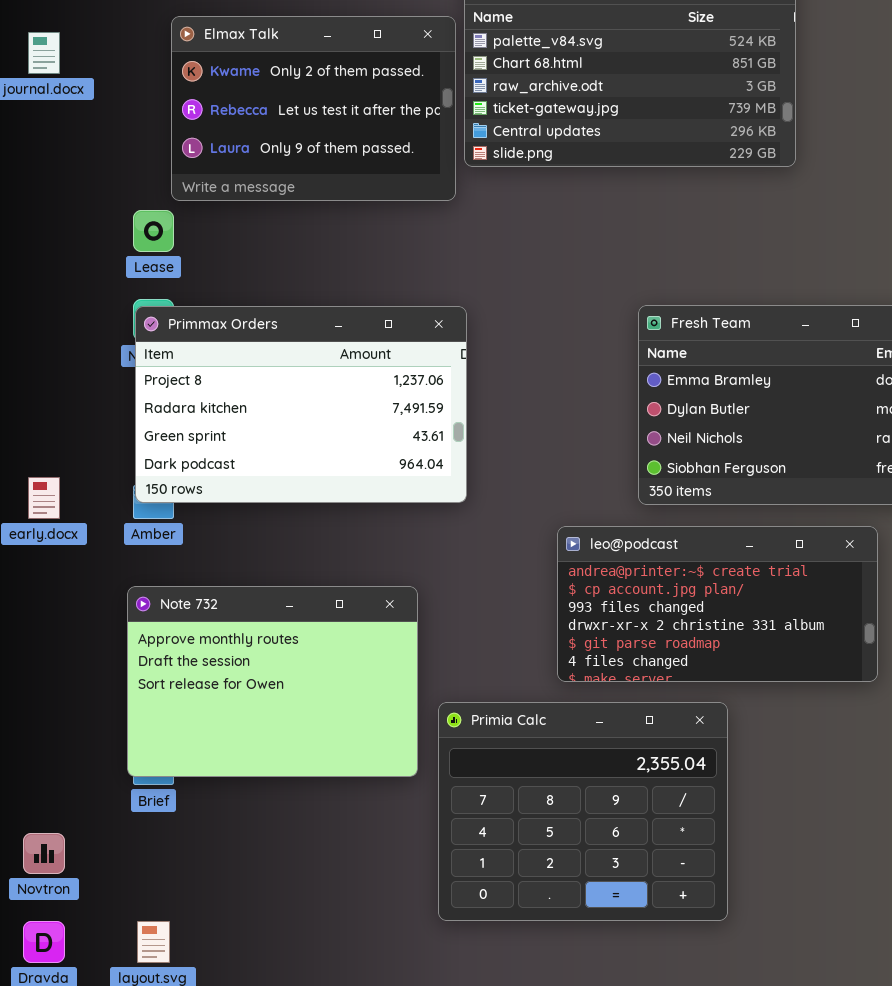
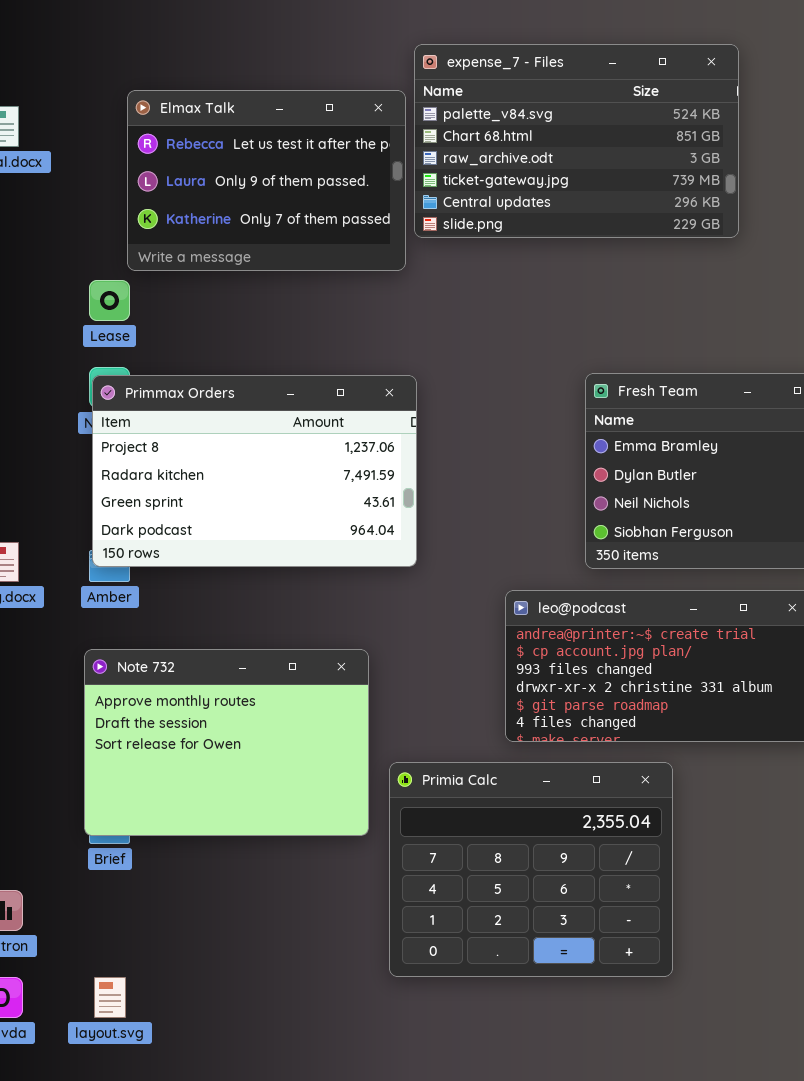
Elmax Talk: [171,16,456,201] -> [127,90,406,271], scrolled down 1 row

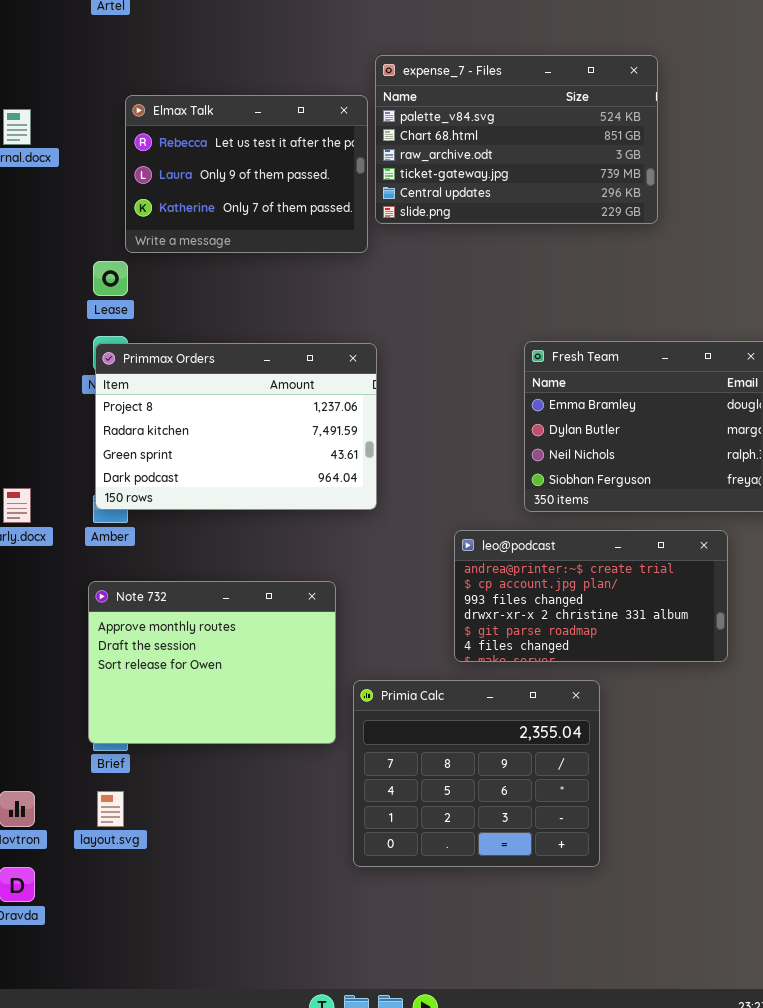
layout.svg: [94,977,126,1018] -> [97,791,124,827], moved

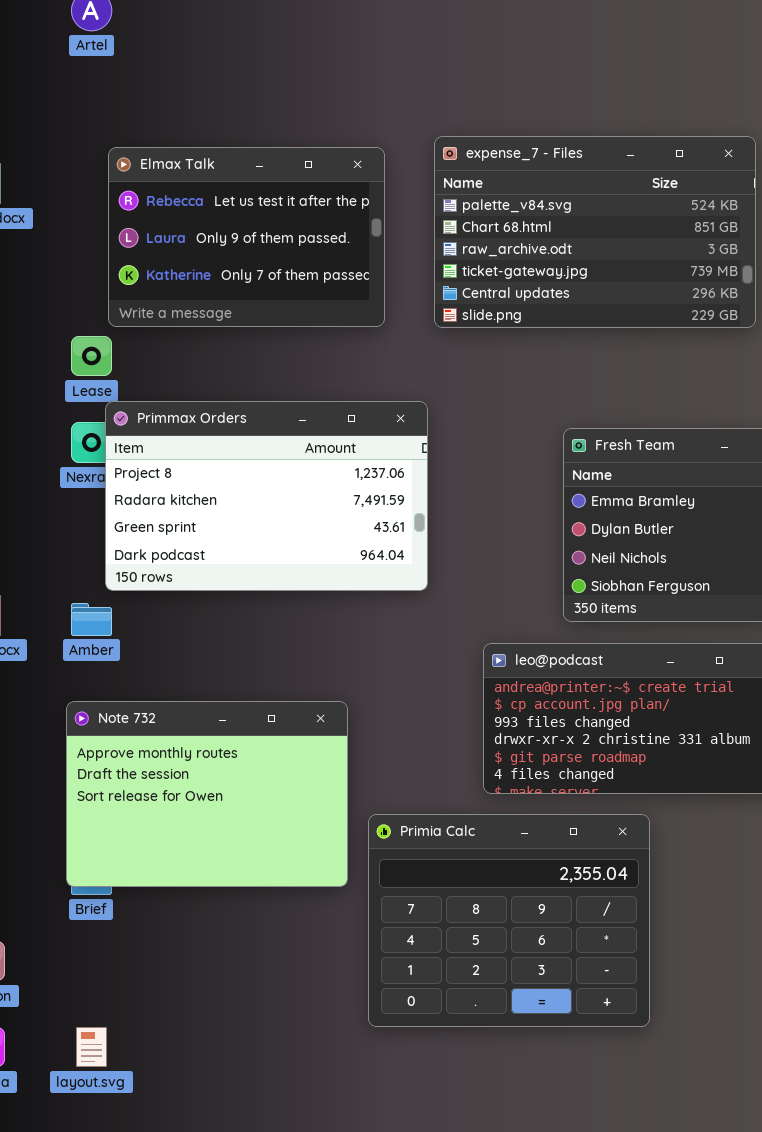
expense_7 - Files: [375,55,658,224] -> [434,136,756,328], moved
Primmax Orders: [95,343,377,510] -> [105,401,428,591], moved
layout.svg: [97,791,124,827] -> [76,1027,107,1067], moved

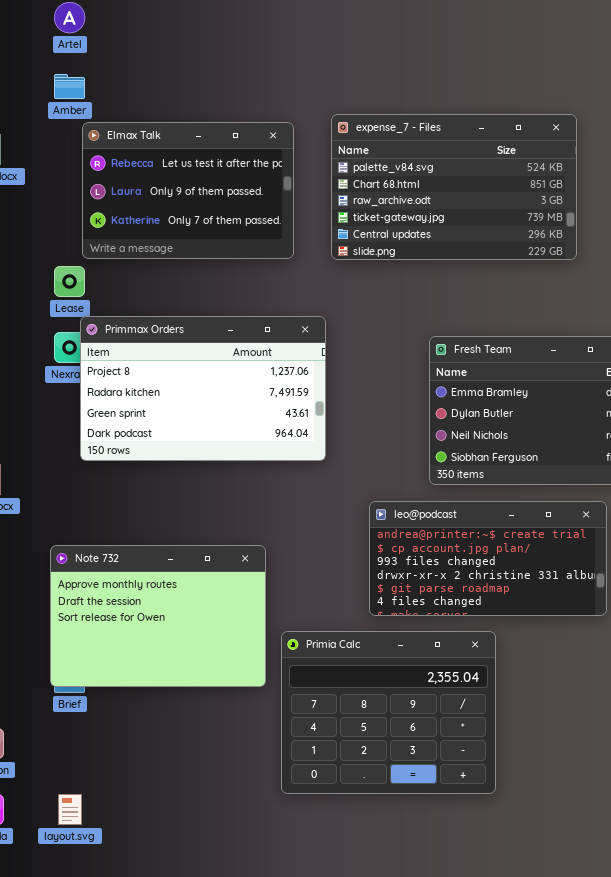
Amber: [71,603,112,636] -> [54,74,85,99], moved

